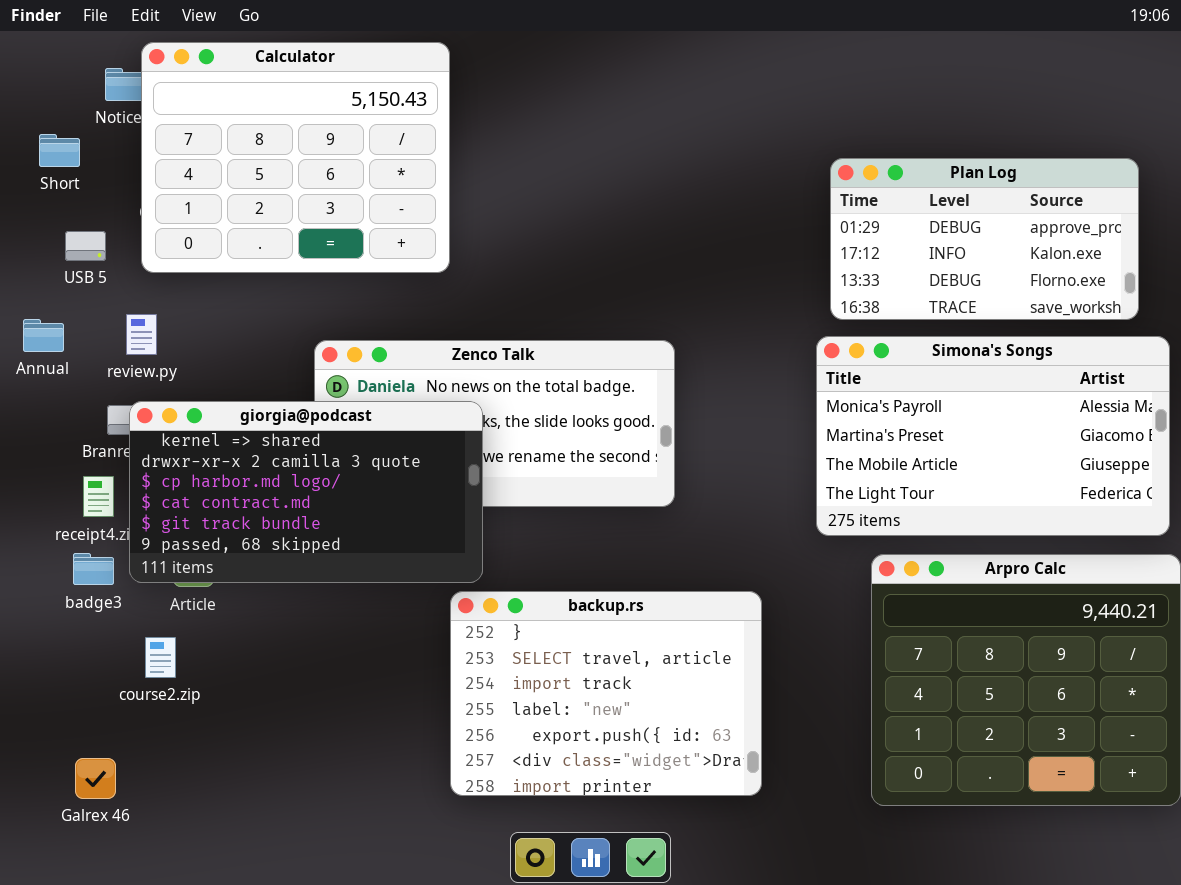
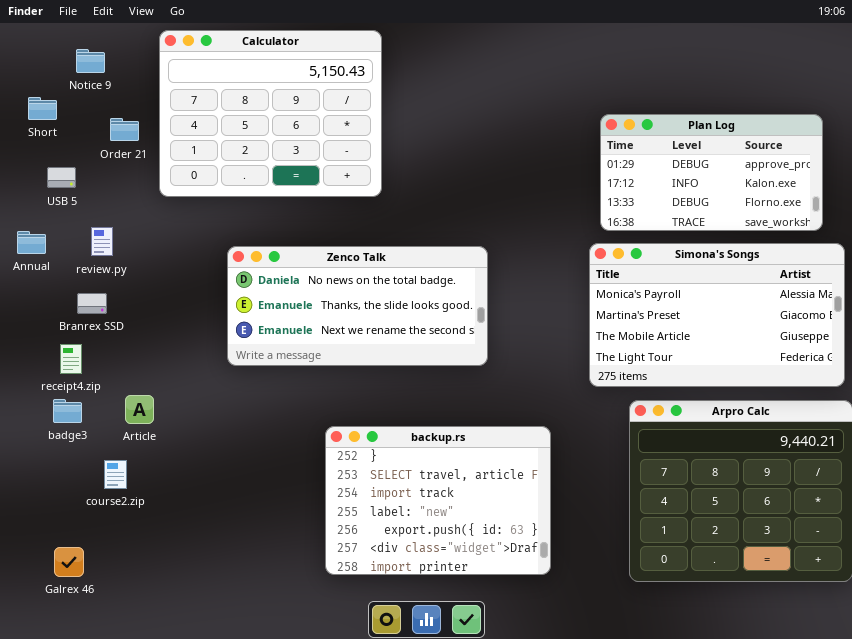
Calculator: [141,42,450,273] -> [159,30,382,197], moved
giorgia@podcast: [129,401,483,583] -> none, closed

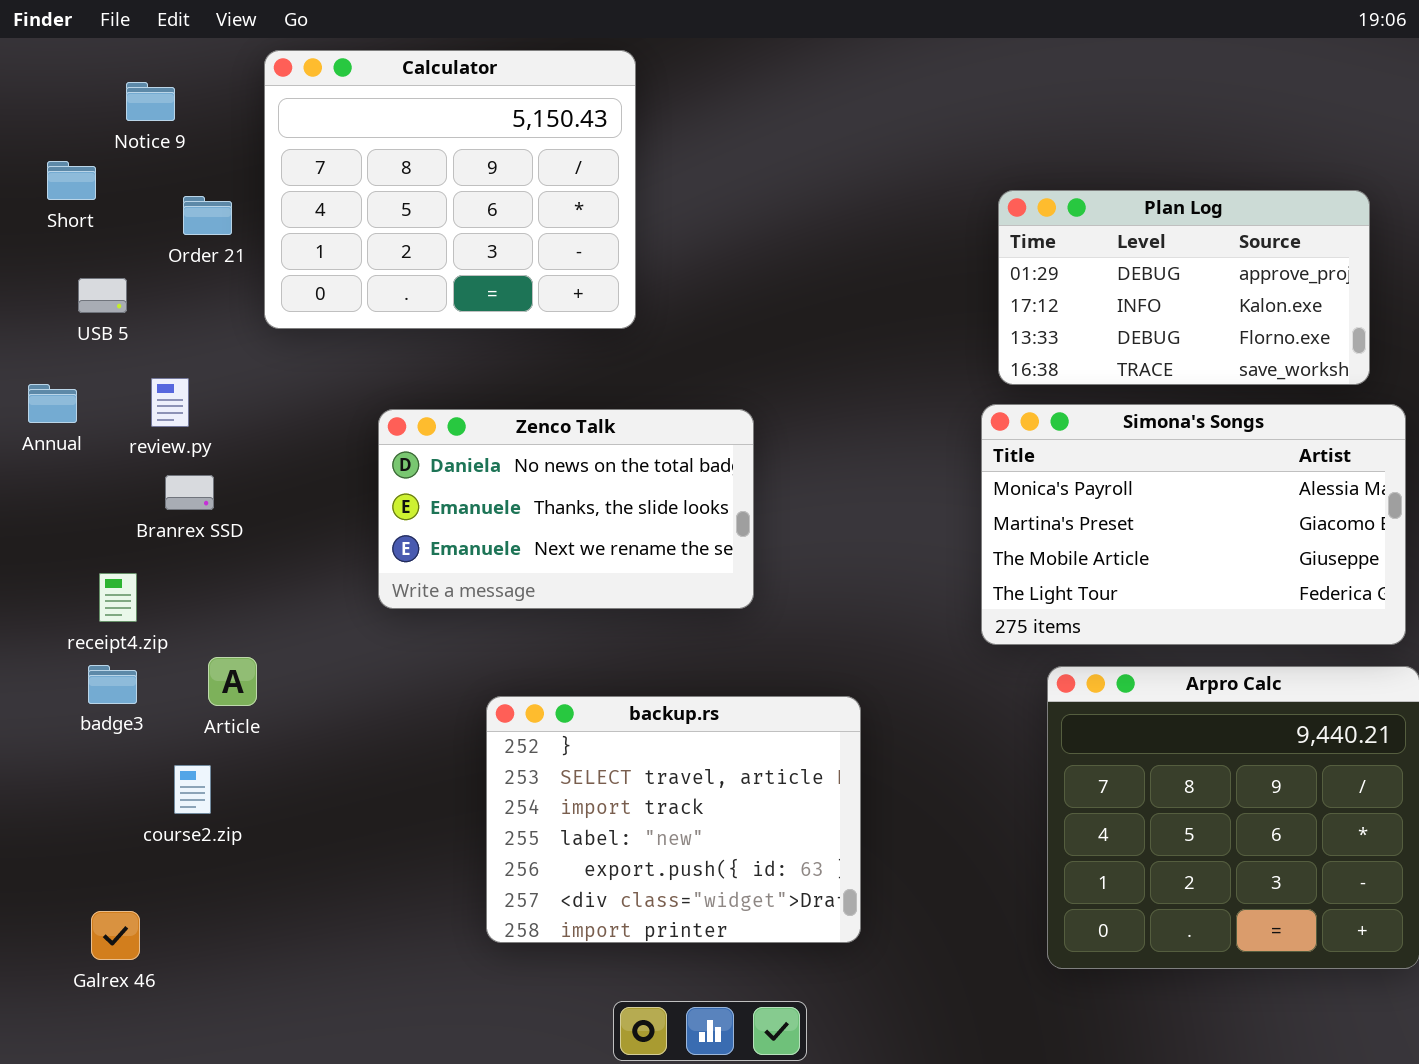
Zenco Talk: [227,246,488,366] -> [378,409,754,609], resized
Branrex SSD: [77,293,107,314] -> [165,475,214,510], moved
backup.rs: [325,426,551,575] -> [486,696,861,943], moved

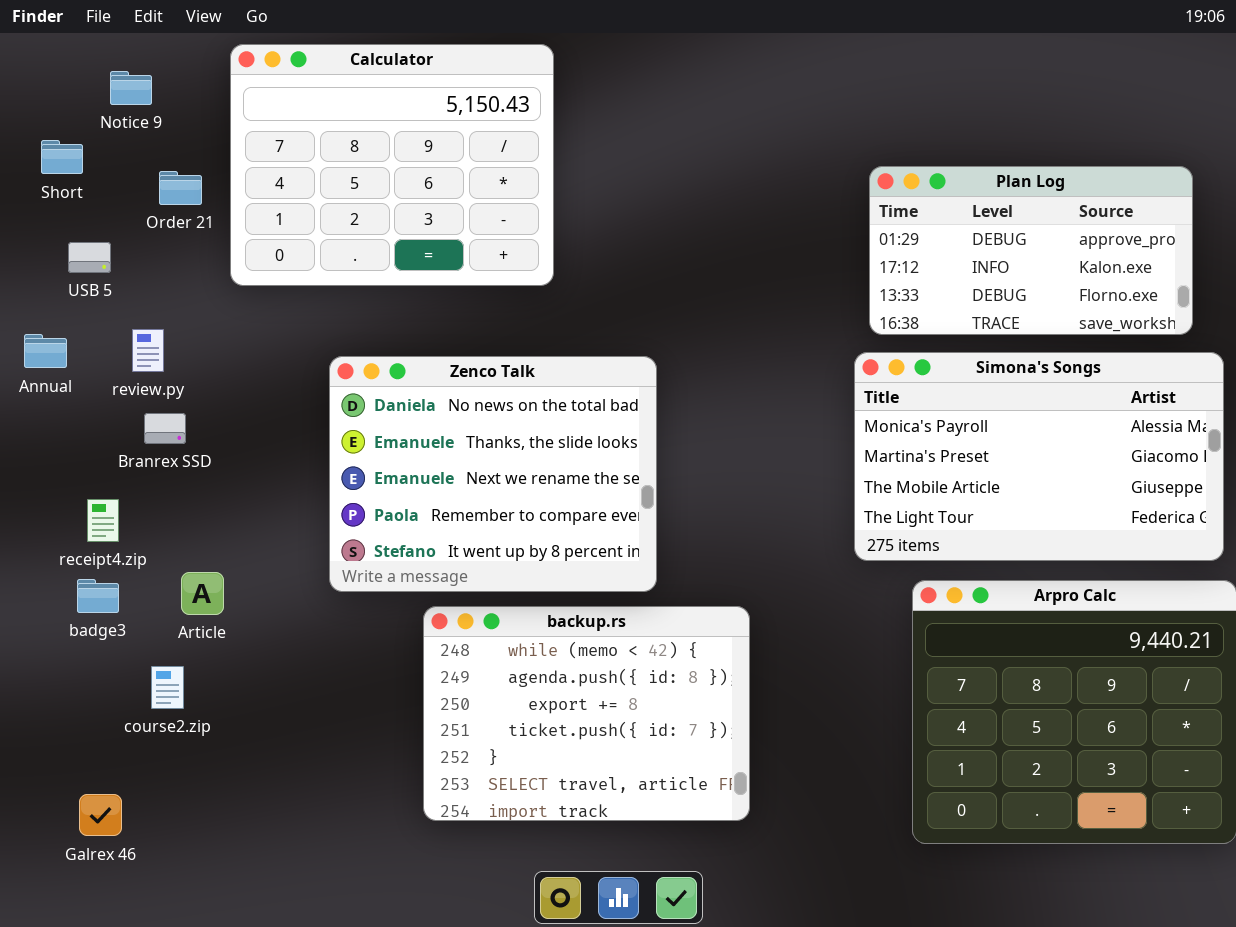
Zenco Talk: [378,409,754,609] -> [329,356,657,592], resized
backup.rs: [486,696,861,943] -> [423,606,750,821], scrolled up 4 rows

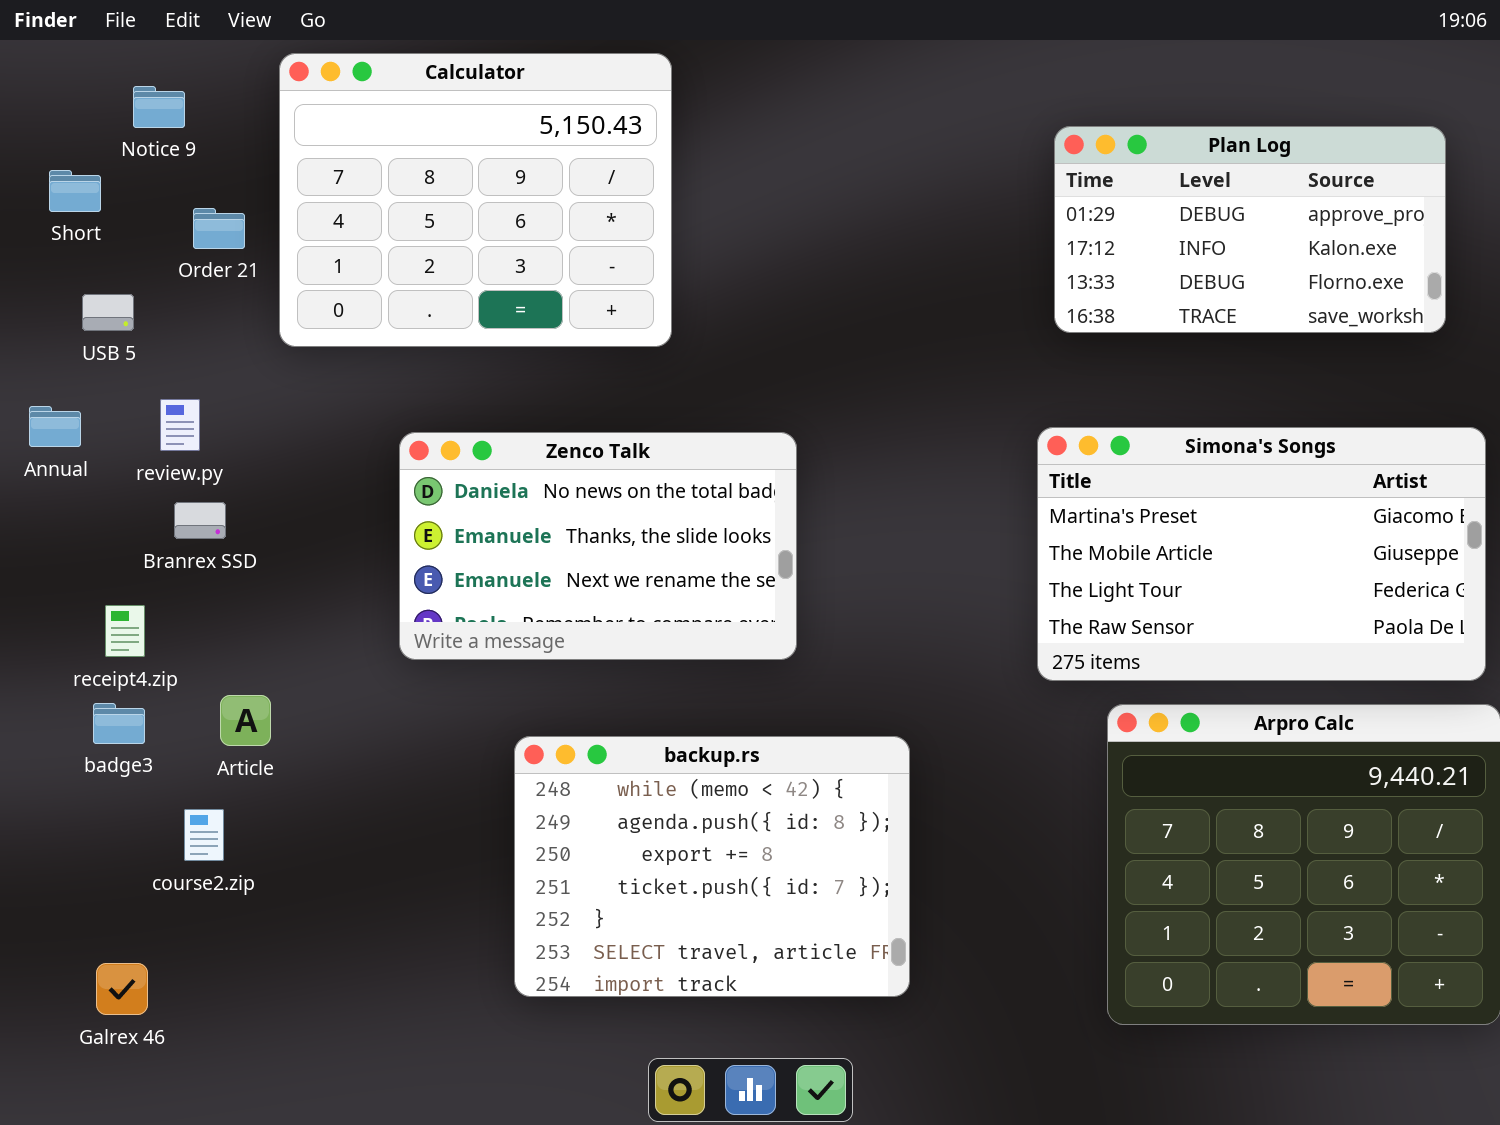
Plan Log: [869,166,1193,335] -> [1054,126,1446,333], moved
Simona's Songs: [854,352,1224,561] -> [1037,427,1486,681], scrolled down 1 row
Zenco Talk: [329,356,657,592] -> [399,432,797,660], resized

